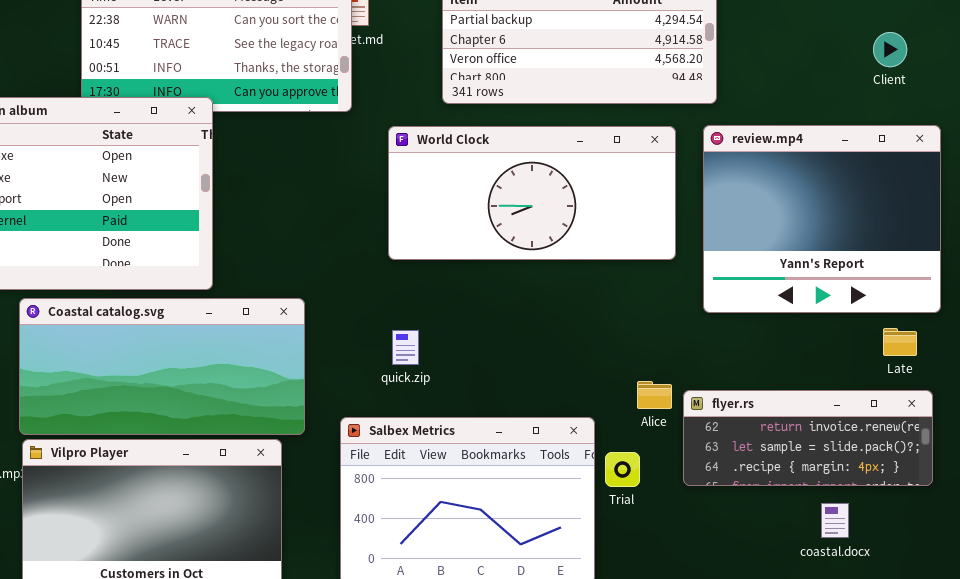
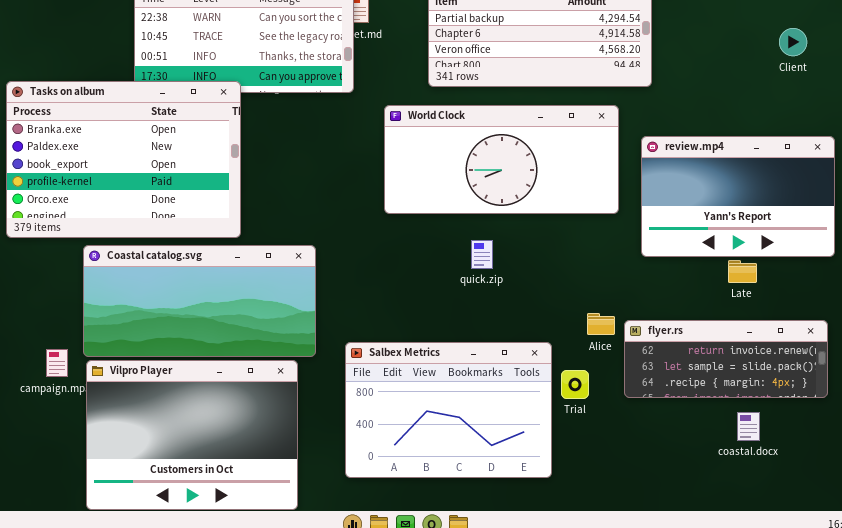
review.mp4: [703,125,941,313] -> [641,136,835,257], resized
Late: [883,328,917,356] -> [728,260,757,283], moved
quick.zip: [392,330,419,365] -> [471,240,493,269], moved

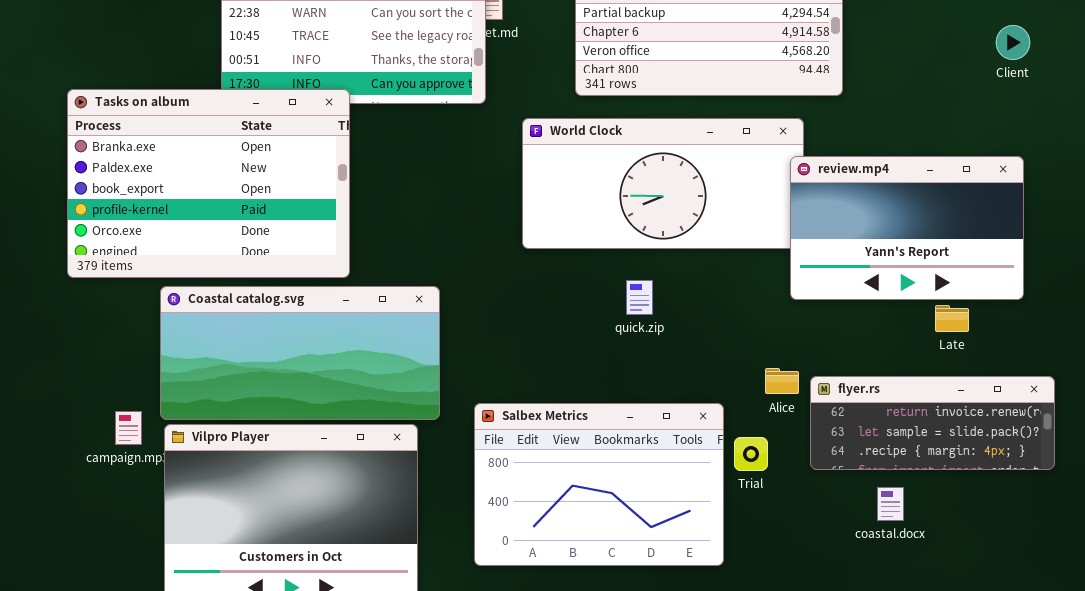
review.mp4: [641,136,835,257] -> [790,156,1024,300], moved
coastal.docx: [737,412,760,441] -> [877,487,904,521], moved

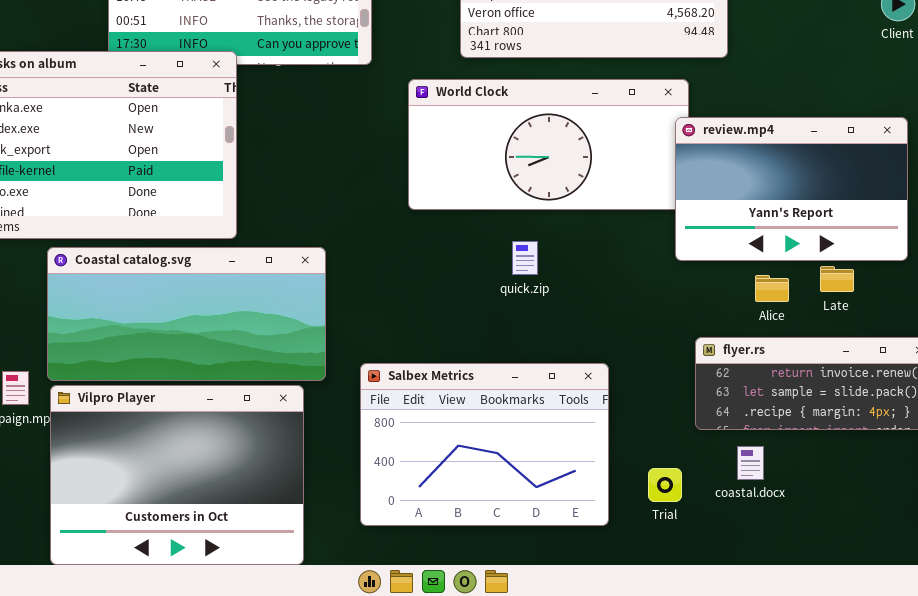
Alice: [765,368,799,394] -> [755,275,789,302], moved
Trial: [734,437,768,471] -> [648,468,682,502], moved
coastal.docx: [877,487,904,521] -> [737,446,764,480], moved

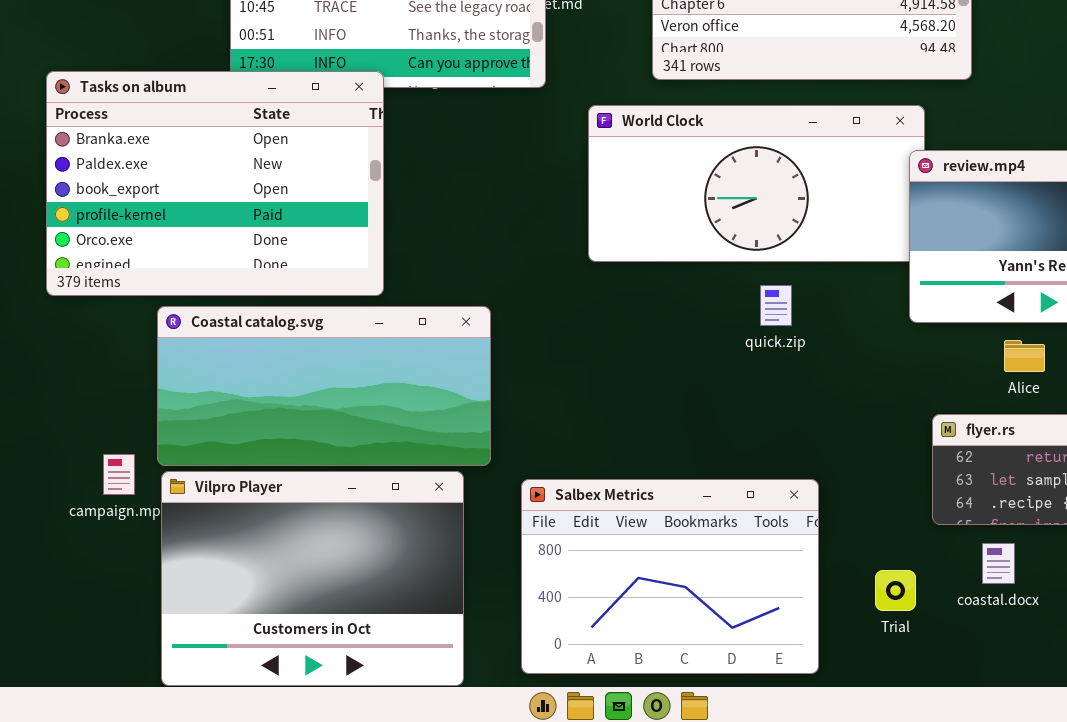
quick.zip: [512,241,538,275] -> [760,285,792,326], moved
Salbex Metrics: [360,363,609,526] -> [521,479,819,674], moved

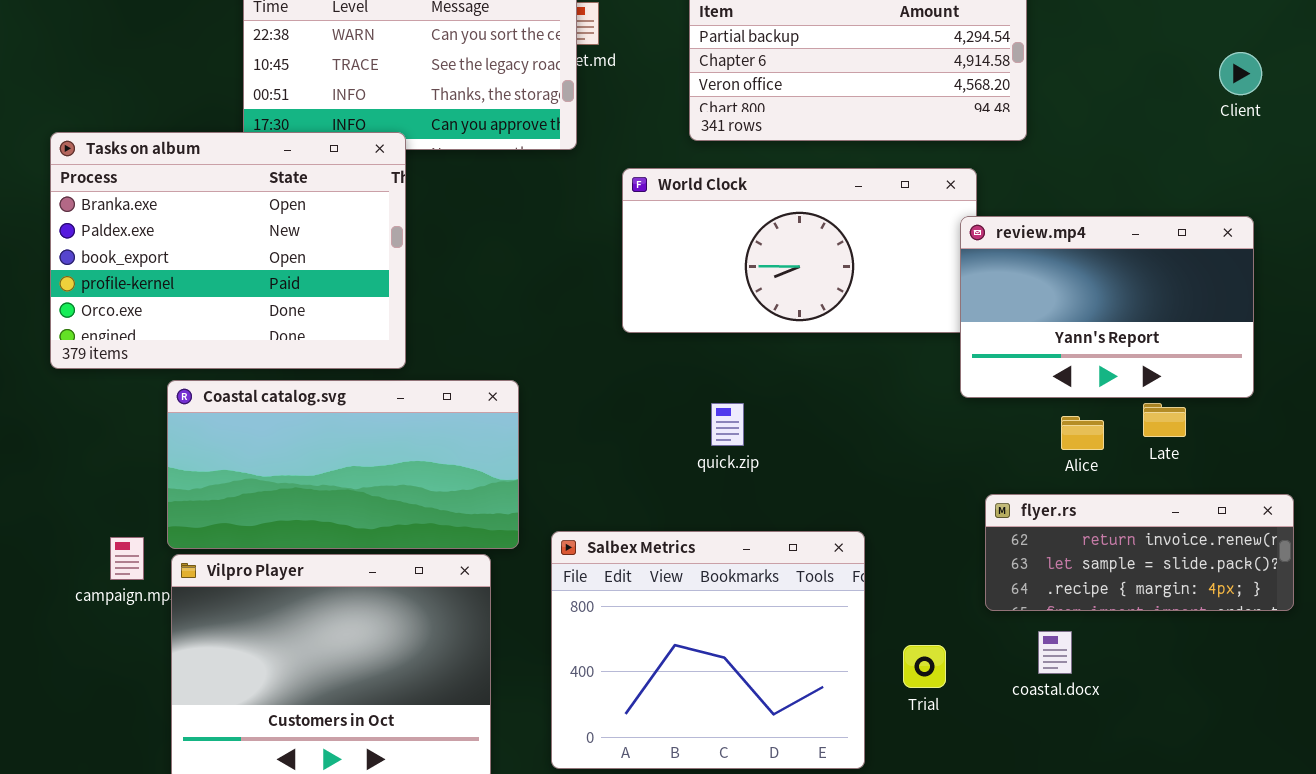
quick.zip: [760,285,792,326] -> [711,403,744,446], moved
Salbex Metrics: [521,479,819,674] -> [551,531,865,769], resized
Trial: [875,570,916,611] -> [903,645,946,688], moved

